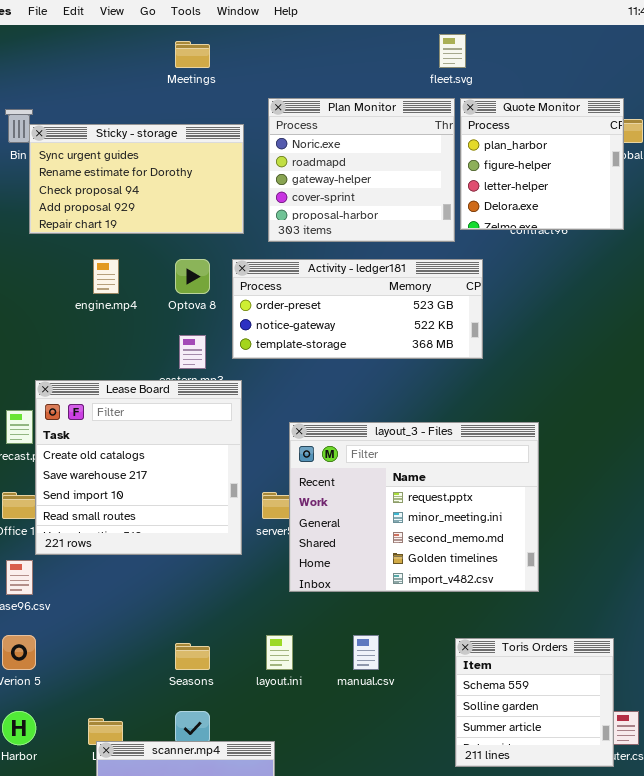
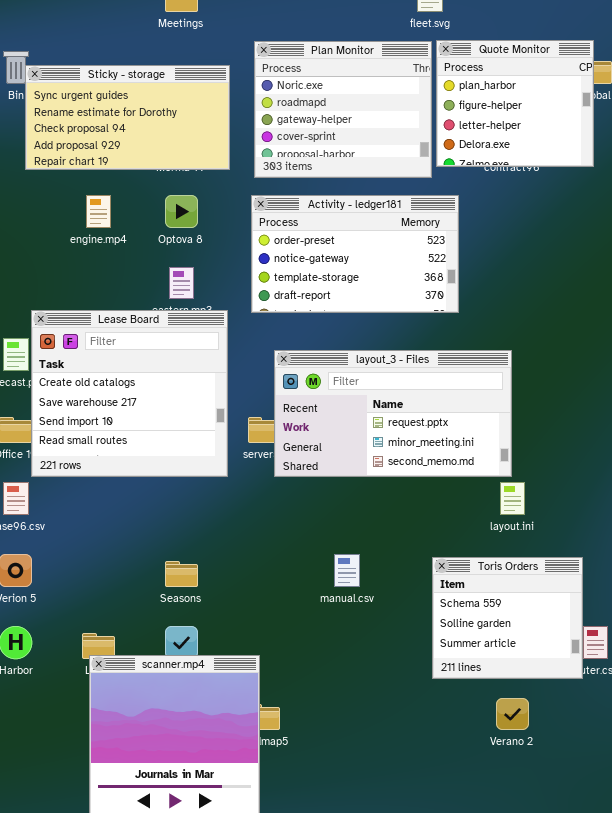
Activity - ledger181: [232,259,483,359] -> [251,195,459,313], resized
layout_3 - Files: [289,422,539,592] -> [274,350,512,477], resized
layout.ini: [266,635,293,670] -> [500,482,525,515], moved

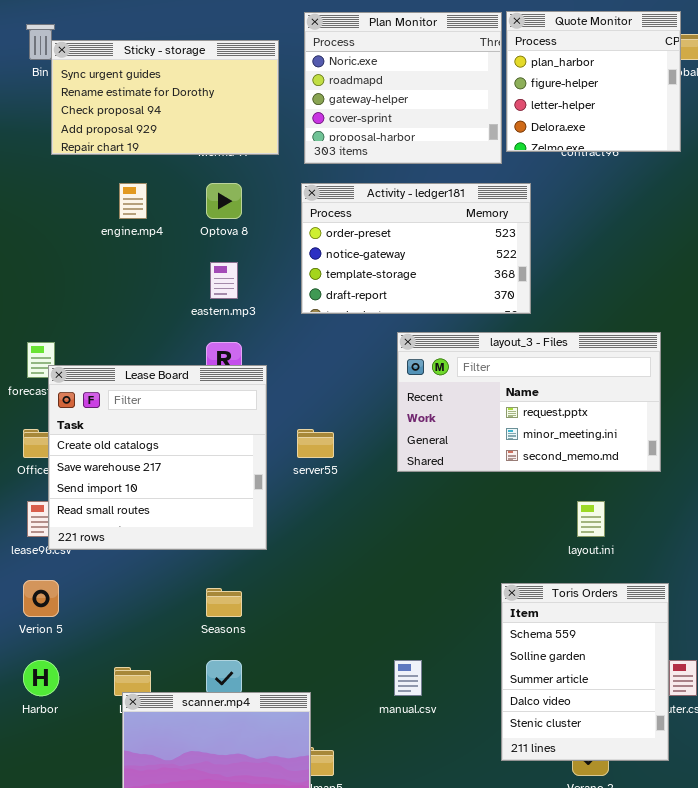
Lease Board: [31,310,228,477] -> [48,365,267,550], moved
layout_3 - Files: [274,350,512,477] -> [397,332,661,472], moved
manual.csv: [334,554,360,587] -> [394,660,422,696], moved
Toris Orders: [432,557,583,679] -> [501,583,669,761], resized

